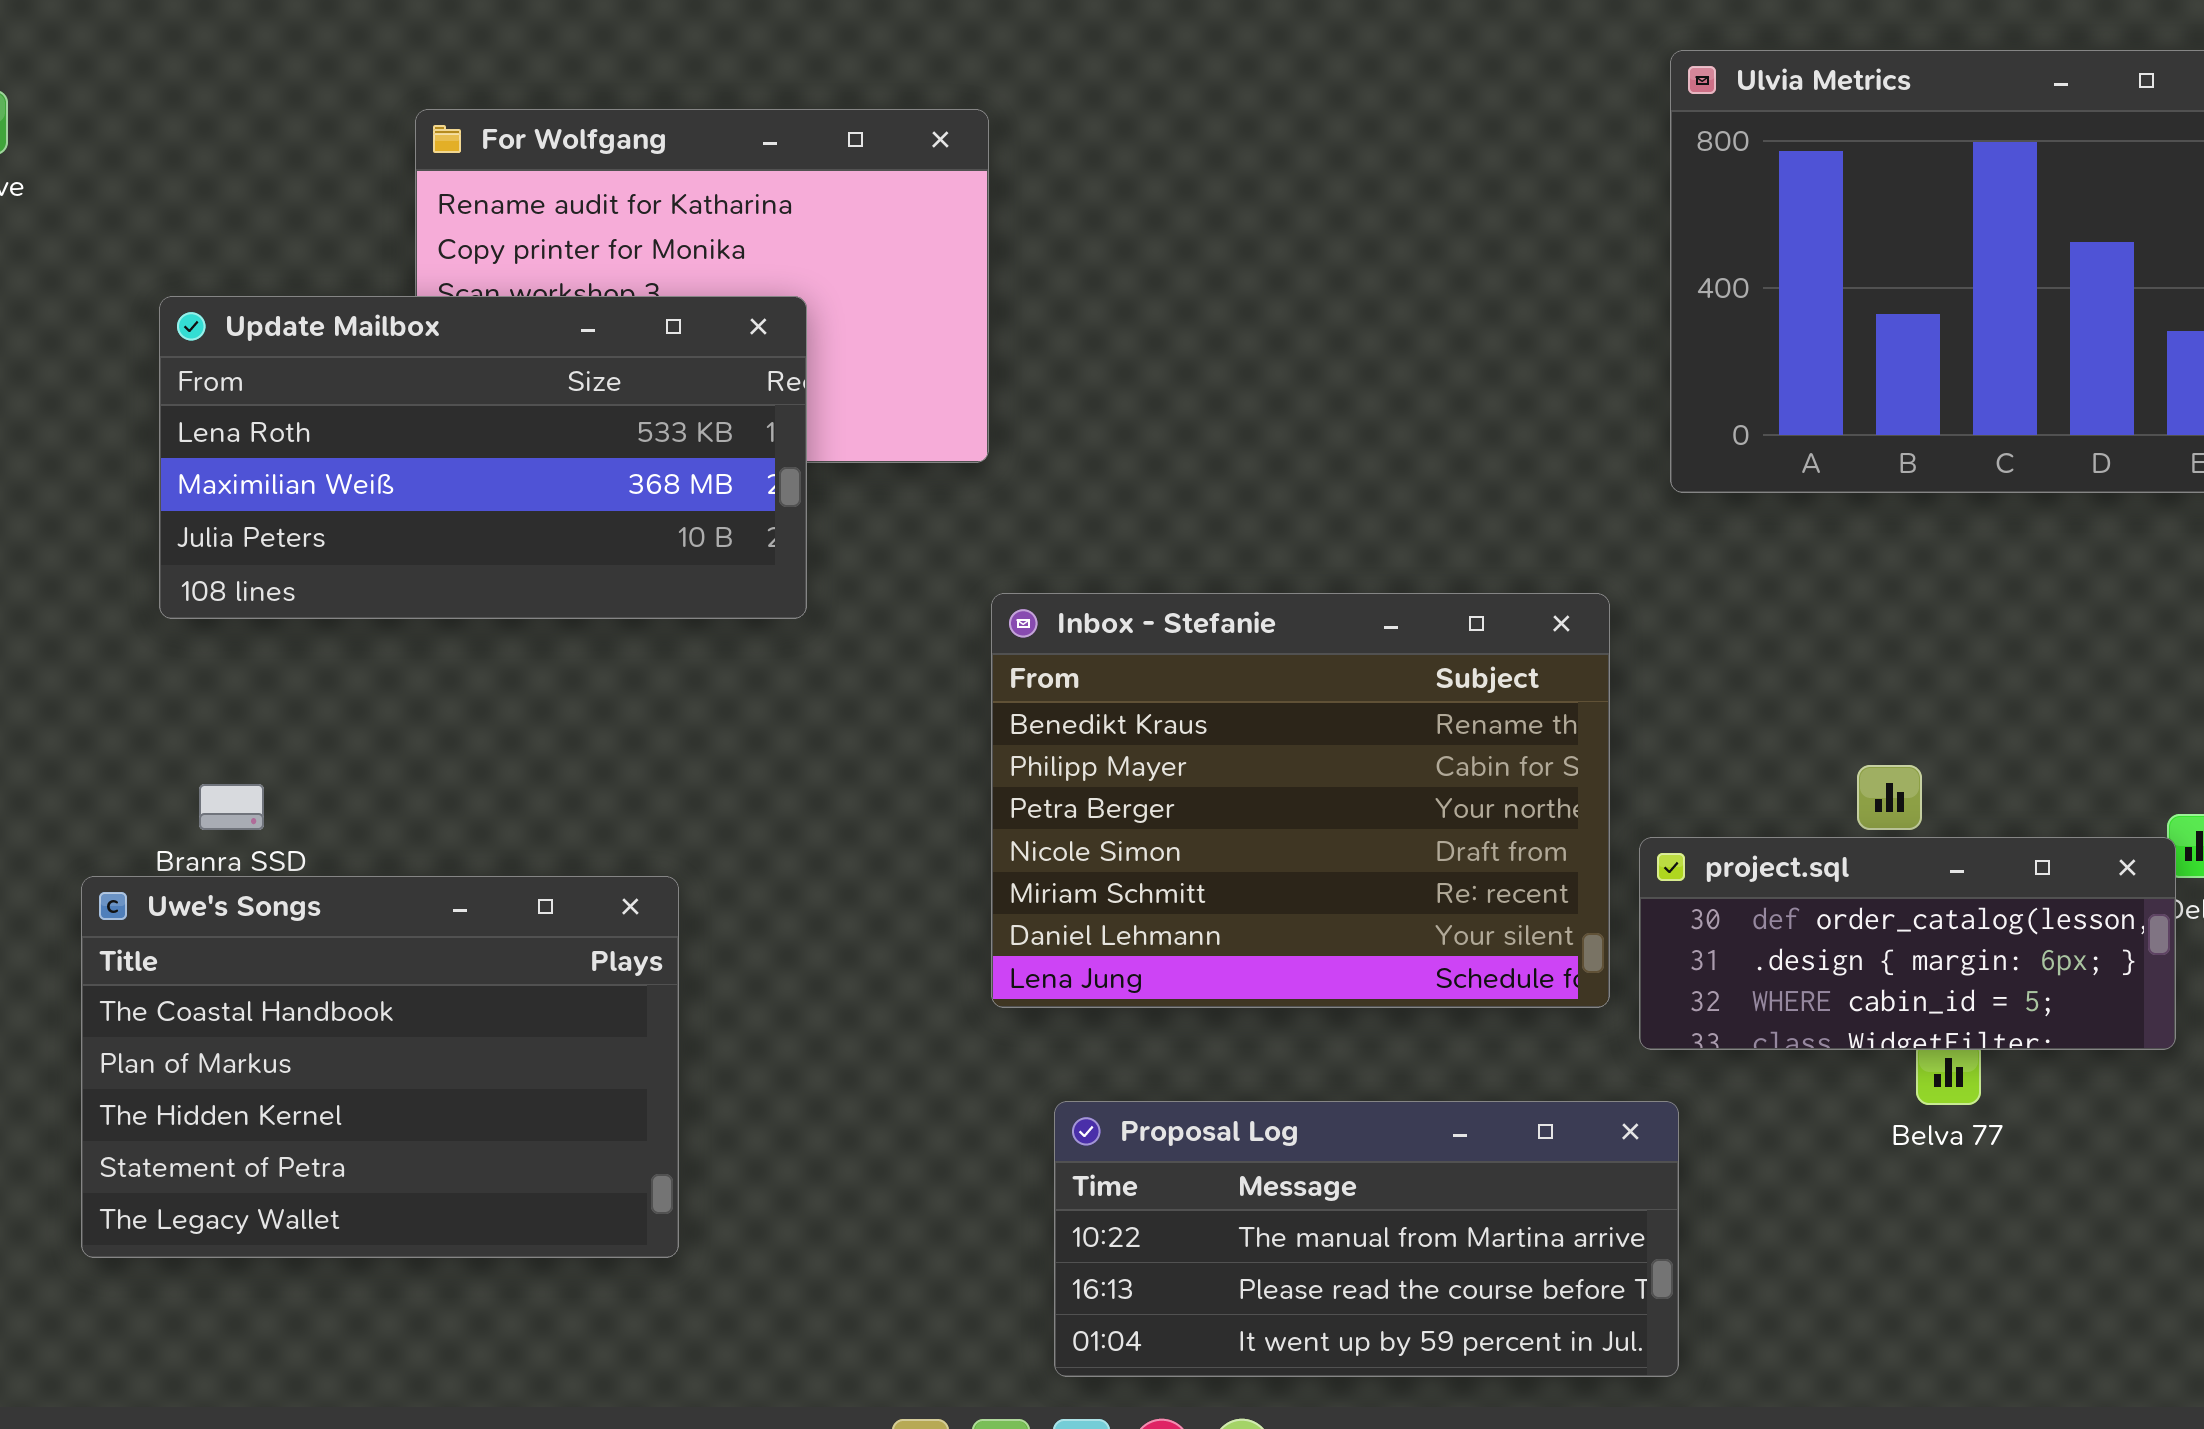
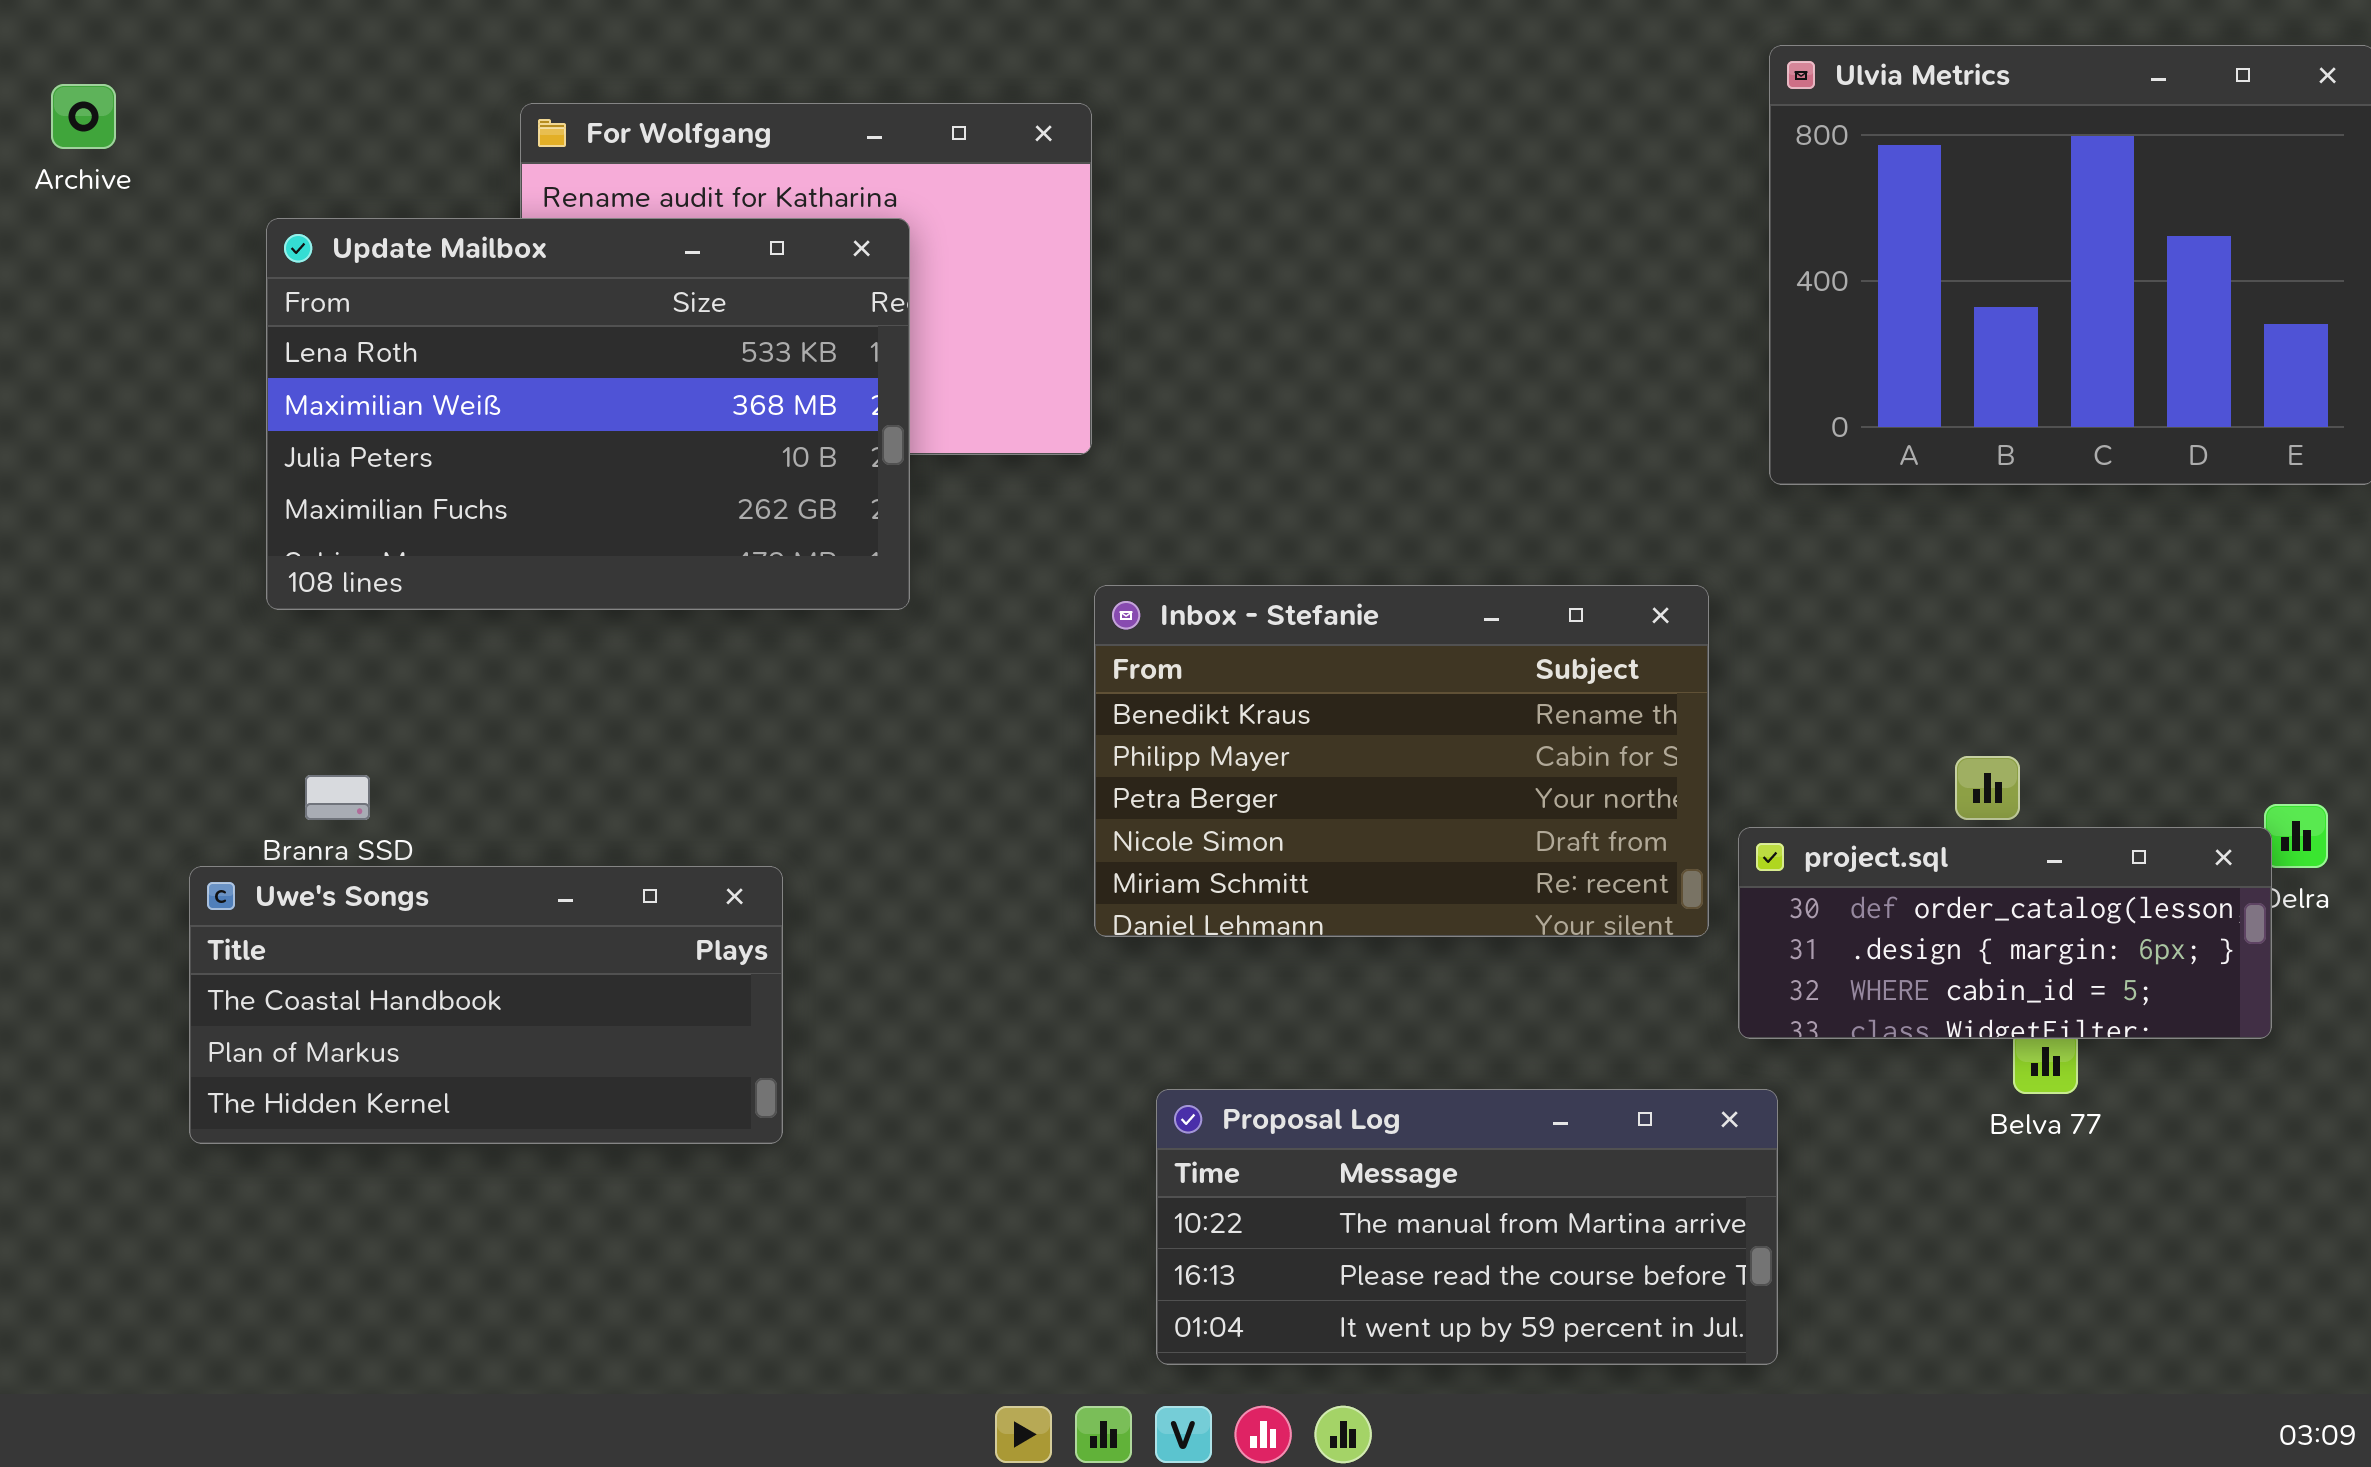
Update Mailbox: [159,296,807,619] -> [266,218,910,610], resized
Inbox - Stefanie: [991,593,1610,1008] -> [1094,585,1709,937], resized
Uwe's Songs: [81,876,679,1258] -> [189,866,783,1144], resized

